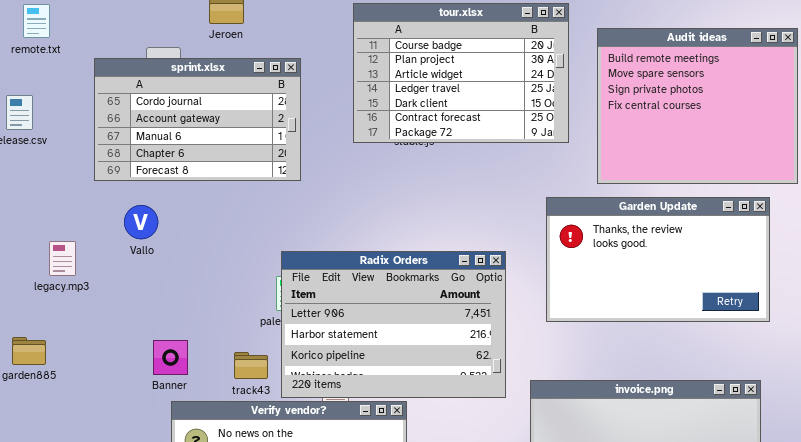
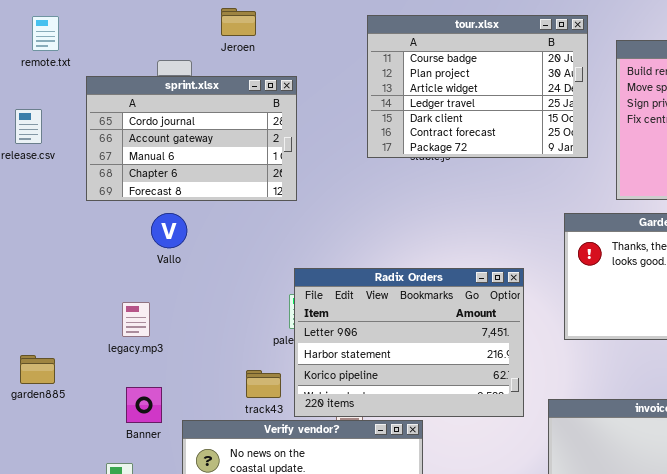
sprint.xlsx: [94,58,301,181] -> [86,76,297,201], moved
Vallo: [124,205,158,239] -> [151,213,187,248], moved
legacy.mp3: [49,241,76,276] -> [122,302,150,337], moved
Banner: [153,340,188,375] -> [126,387,162,423], moved

